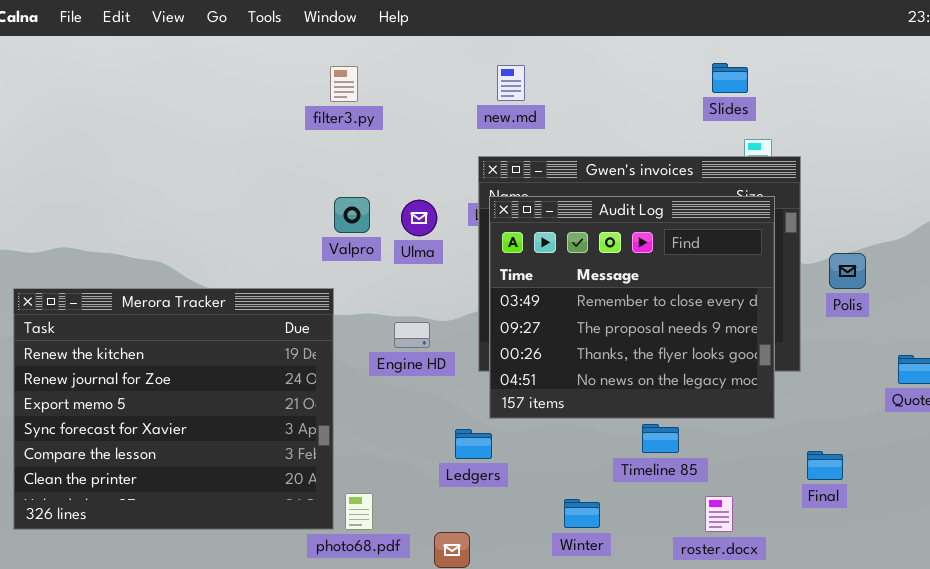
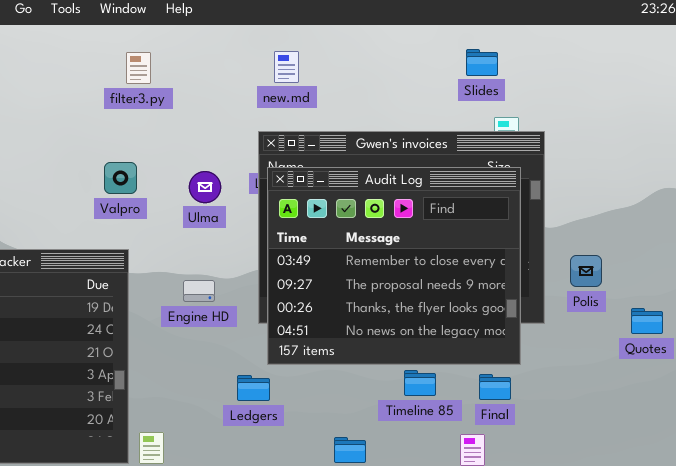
Valpro: [334,197,370,233] -> [104,162,137,194], moved
Polis: [829,253,866,289] -> [570,255,602,287], moved
Final: [807,451,843,480] -> [479,374,511,400], moved

